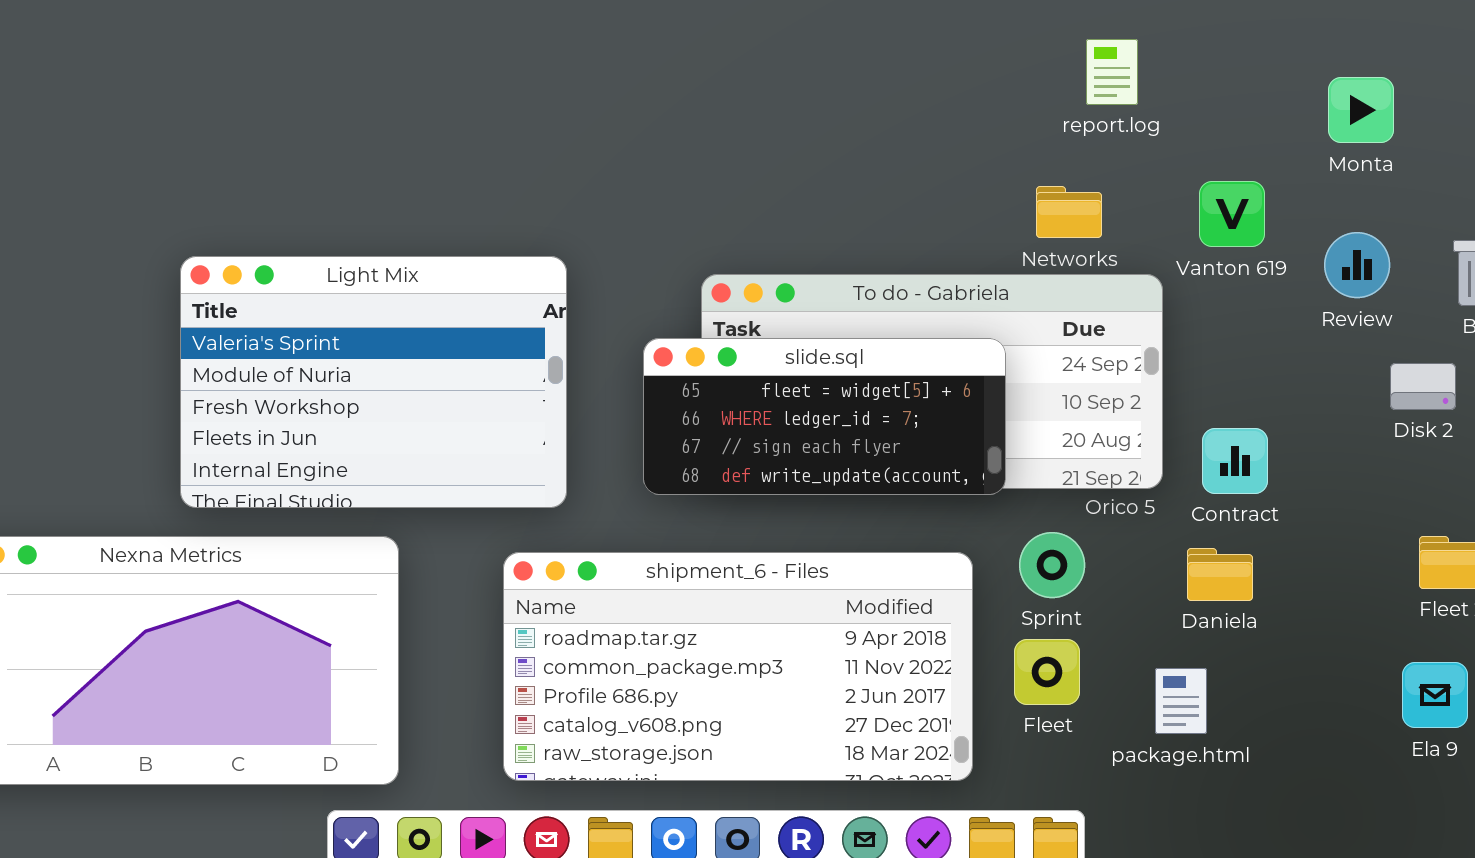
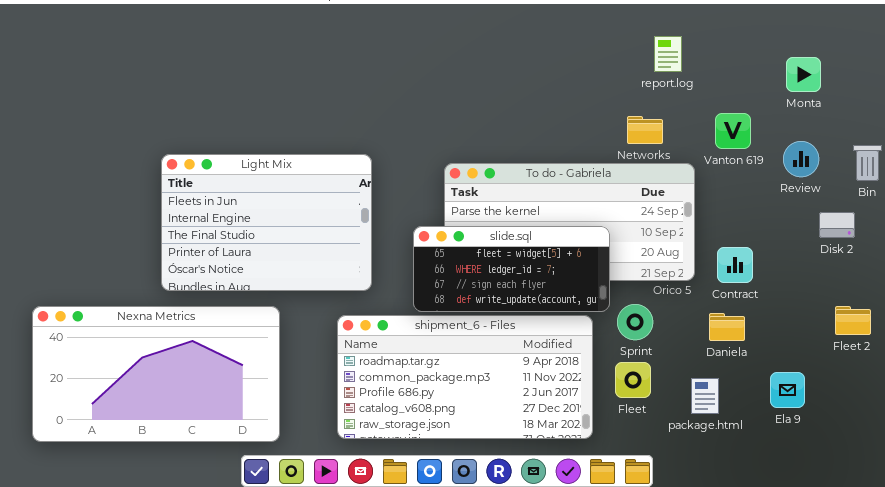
Light Mix: [180,256,567,508] -> [161,154,372,291], scrolled down 3 rows
slide.sql: [643,338,1006,495] -> [413,226,610,312], moved
Ela 9: [1402,662,1468,728] -> [770,372,805,408], moved

